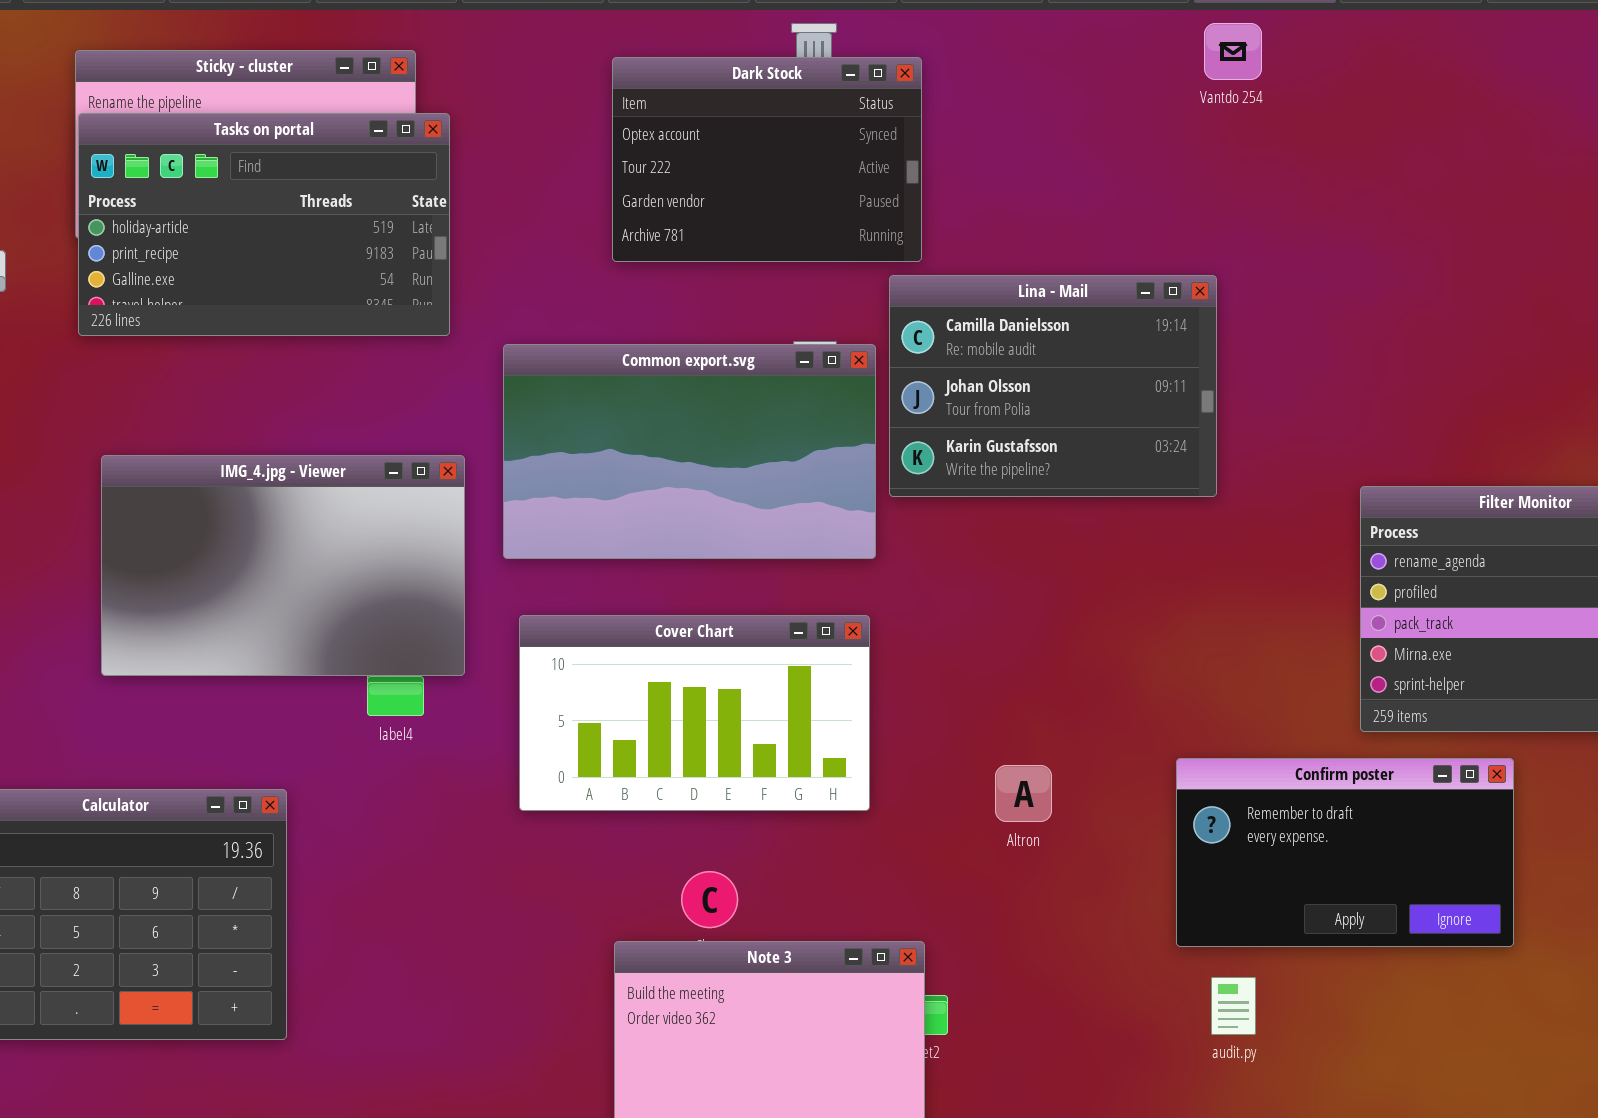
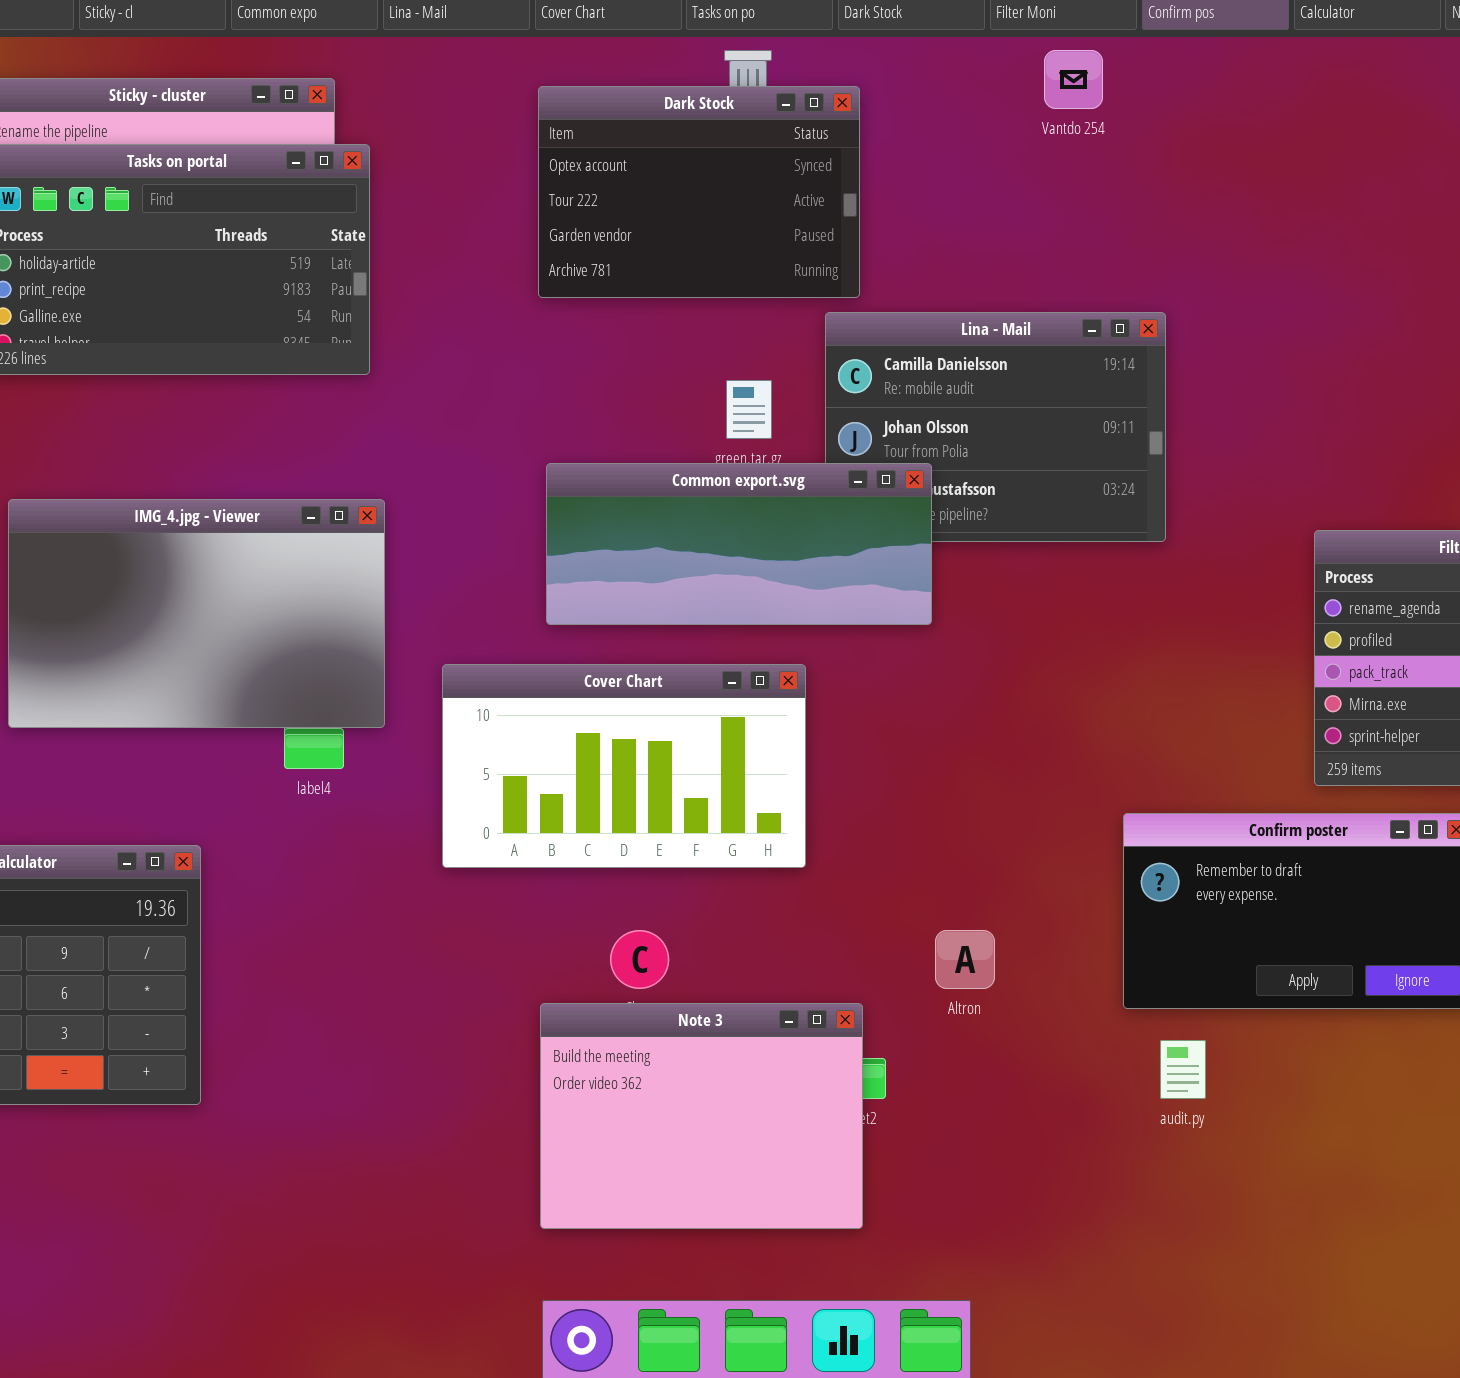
Vantdo 254: [1204,23,1262,80] -> [1044,50,1103,109], moved
Common export.svg: [503,344,876,559] -> [546,463,932,625], moved, resized
Altron: [995,765,1052,822] -> [935,930,995,989], moved

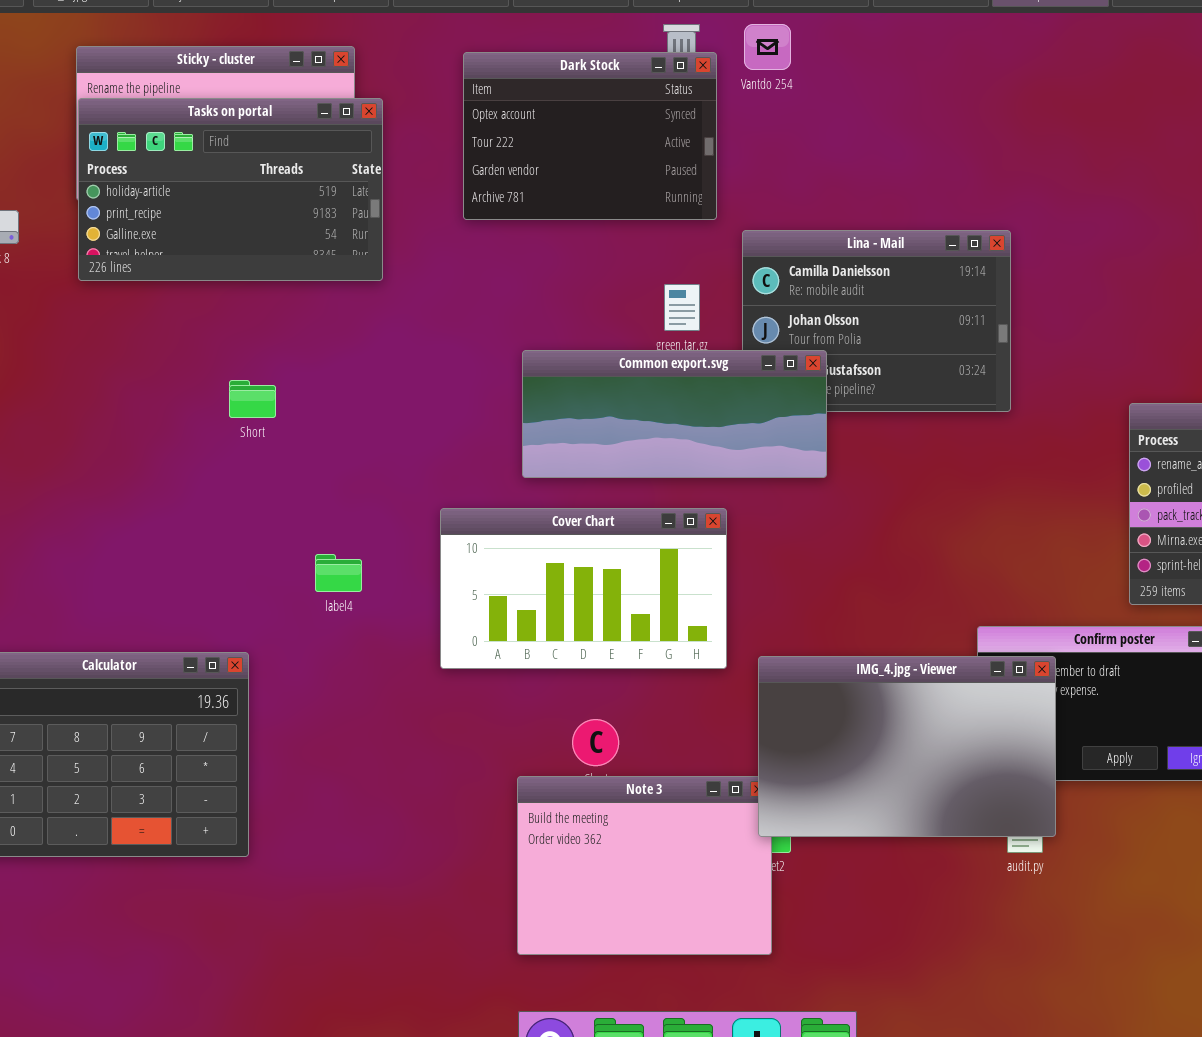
Vantdo 254: [1044,50,1103,109] -> [744,24,791,70], moved
Dark Stock: [538,86,860,298] -> [463,52,717,220], moved
IMG_4.jpg - Viewer: [8,499,385,728] -> [758,656,1056,837], moved

